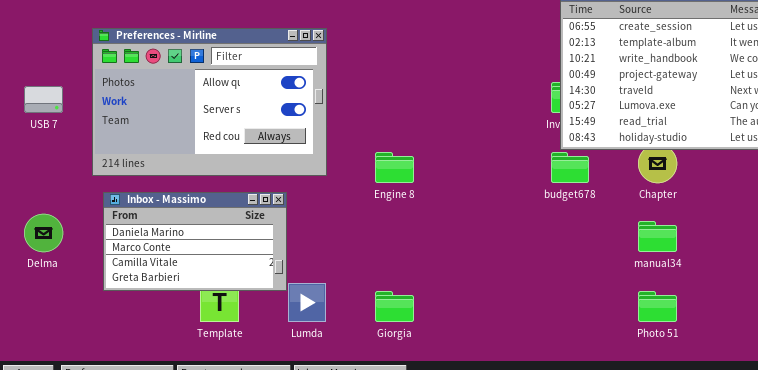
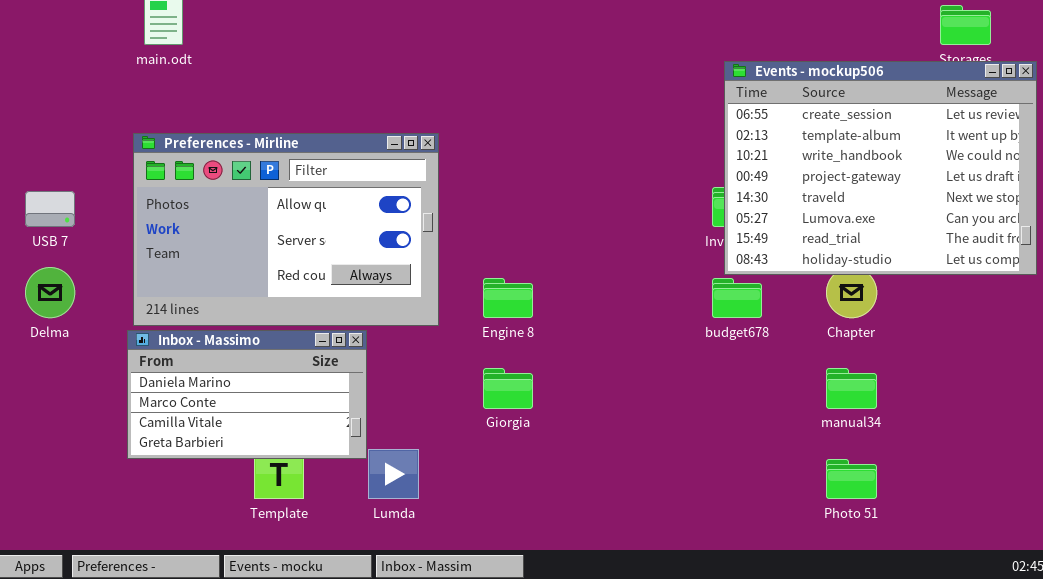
Preferences - Mirline: [92,28,327,176] -> [133,133,439,326], moved
Delma: [24,214,63,252] -> [25,267,75,318], moved
Giorgia: [375,291,414,322] -> [483,368,533,409], moved

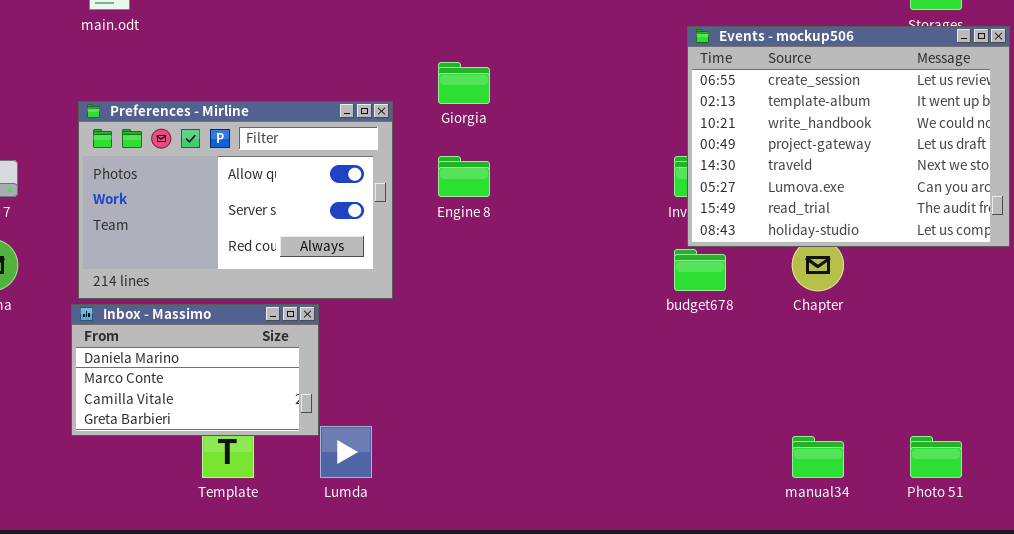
Engine 8: [483,278,533,318] -> [438,156,490,197], moved
Giorgia: [483,368,533,409] -> [438,62,490,104], moved
manual34: [826,368,877,409] -> [792,436,844,478], moved
Photo 51: [826,459,877,499] -> [910,436,962,478], moved

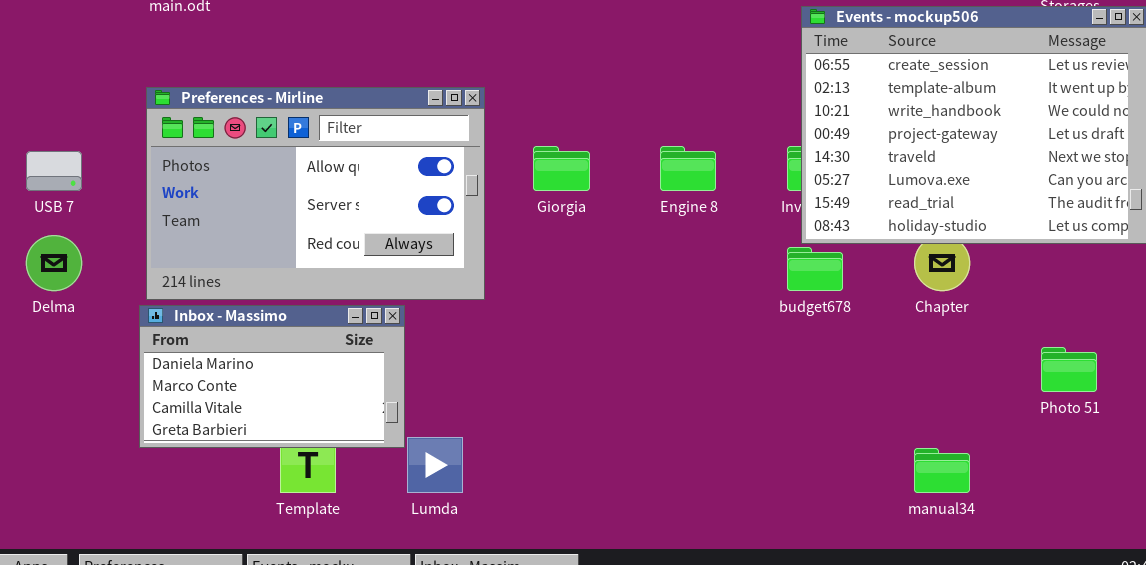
Giorgia: [438,62,490,104] -> [533,146,590,191], moved
Engine 8: [438,156,490,197] -> [660,146,716,191], moved
Photo 51: [910,436,962,478] -> [1041,347,1097,392], moved

